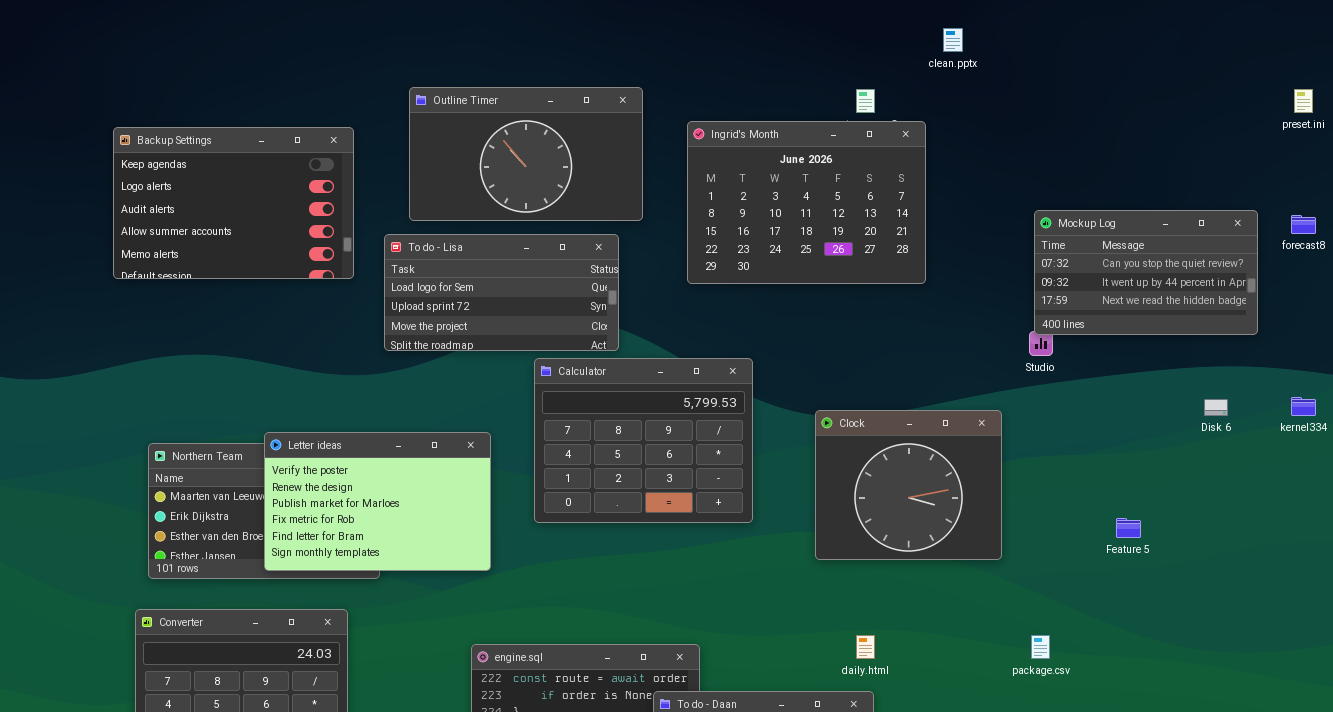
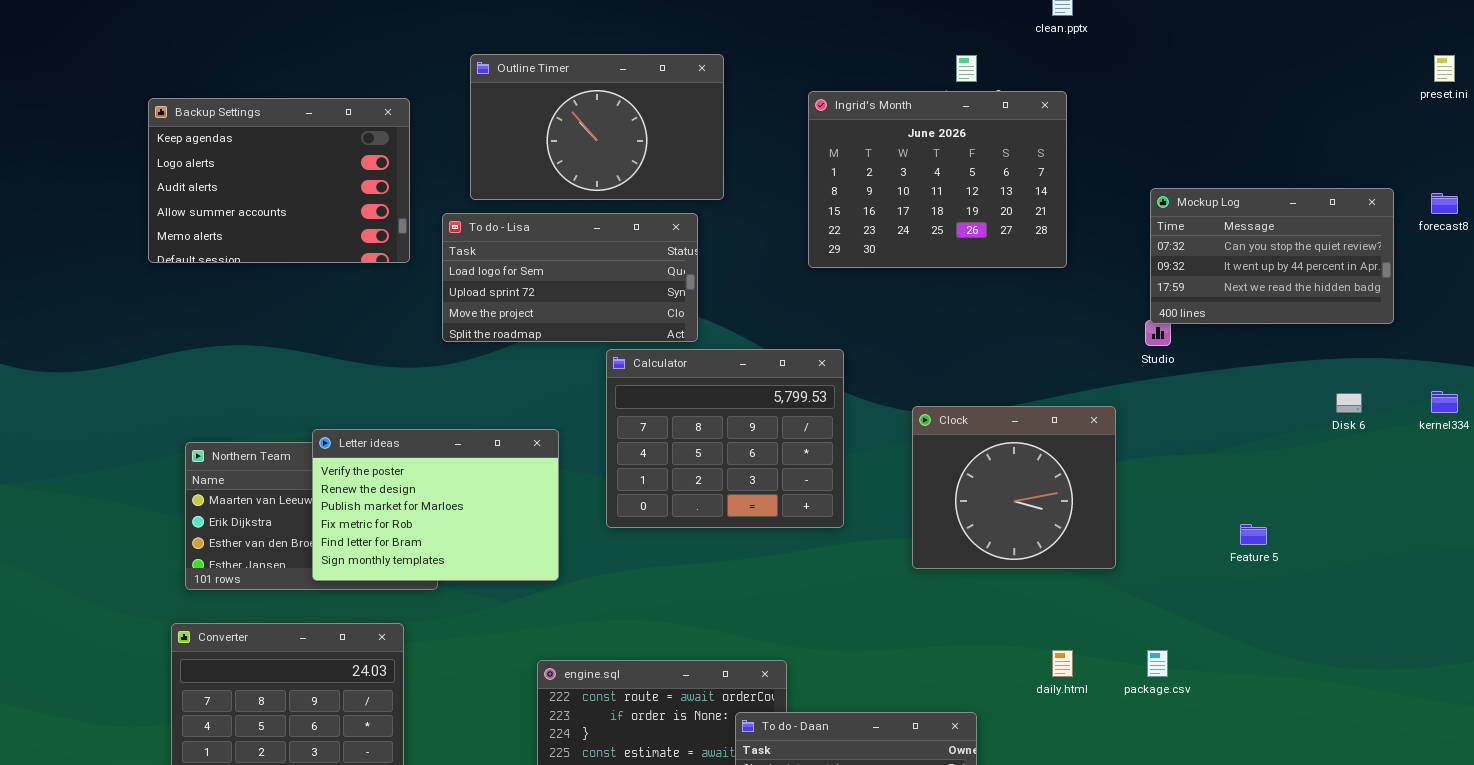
Ingrid's Month: [687,121,926,284] -> [808,91,1067,268], moved
daily.html: [856,635,875,659] -> [1052,650,1073,677], moved

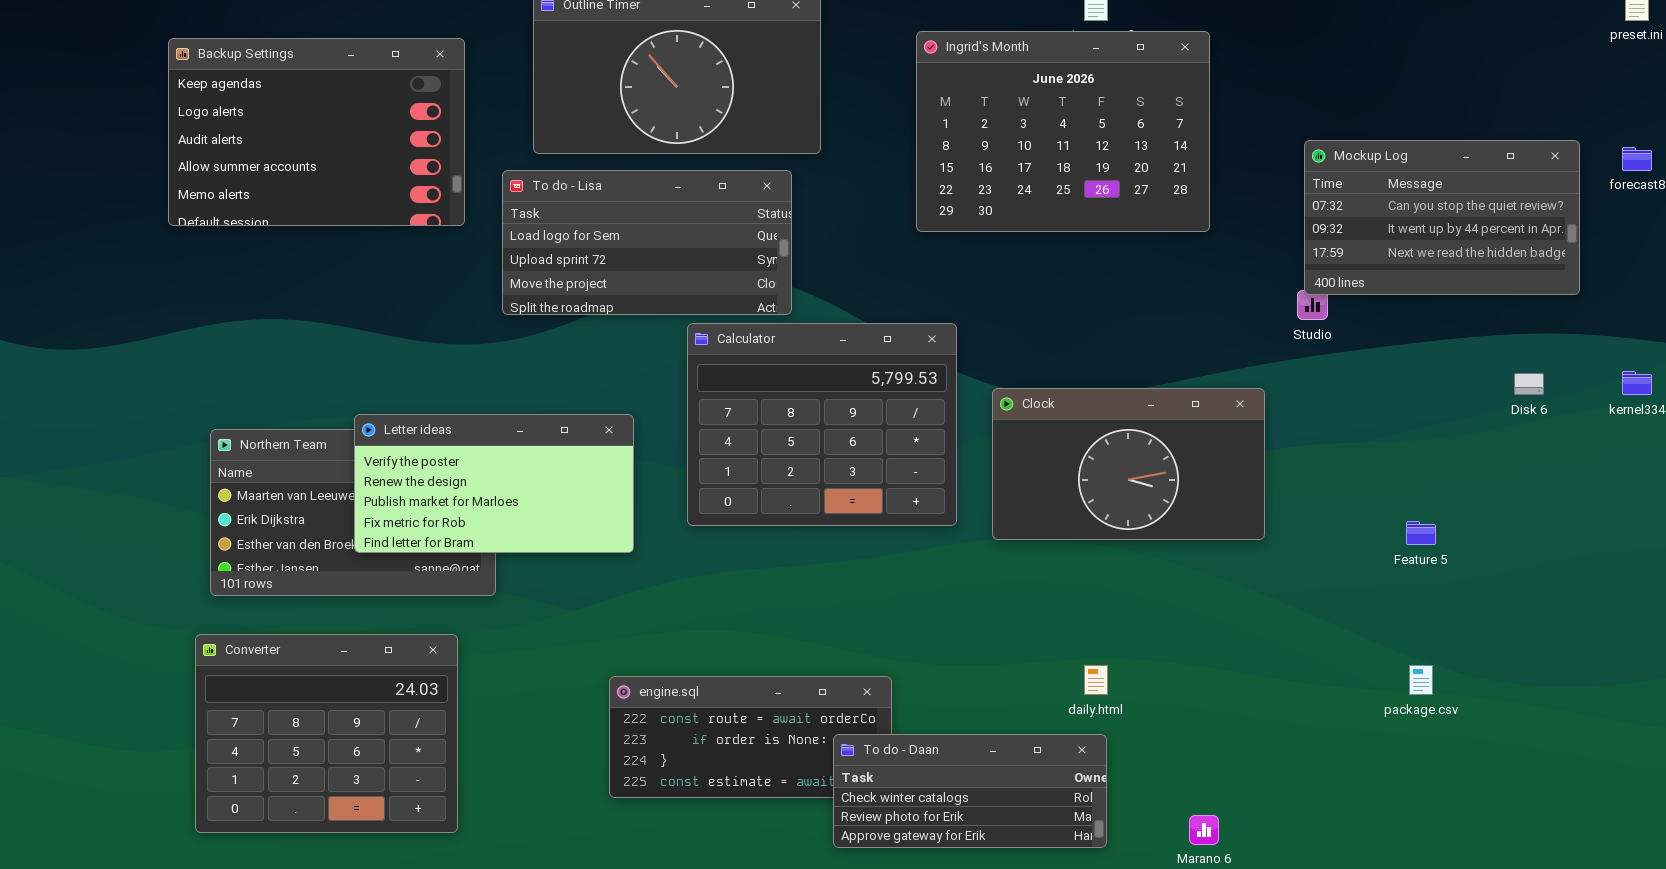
Clock: [912,406,1116,569] -> [992,388,1265,540], resized
Letter ideas: [312,429,559,581] -> [354,414,634,553], resized
daily.html: [1052,650,1073,677] -> [1084,665,1108,695], moved
package.csv: [1147,650,1168,677] -> [1409,665,1433,695], moved

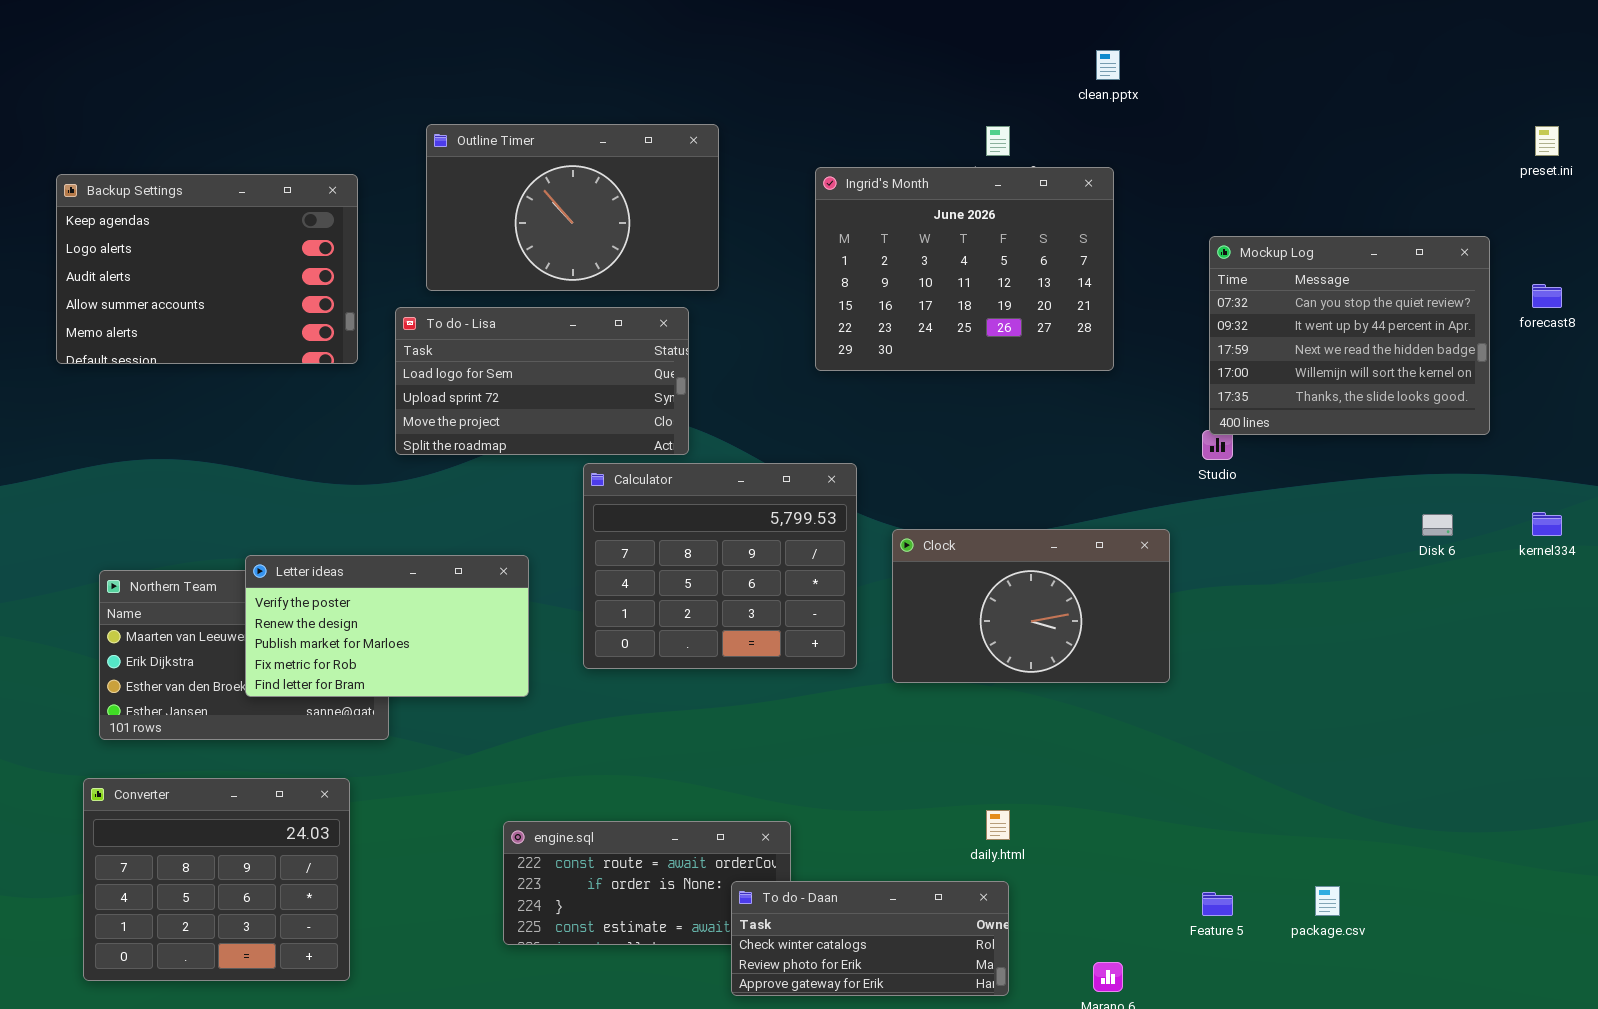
Mockup Log: [1304,140,1580,295] -> [1209,236,1490,435], resized
Feature 5: [1406,521,1436,545] -> [1202,892,1233,916], moved
package.csv: [1409,665,1433,695] -> [1315,886,1340,916], moved

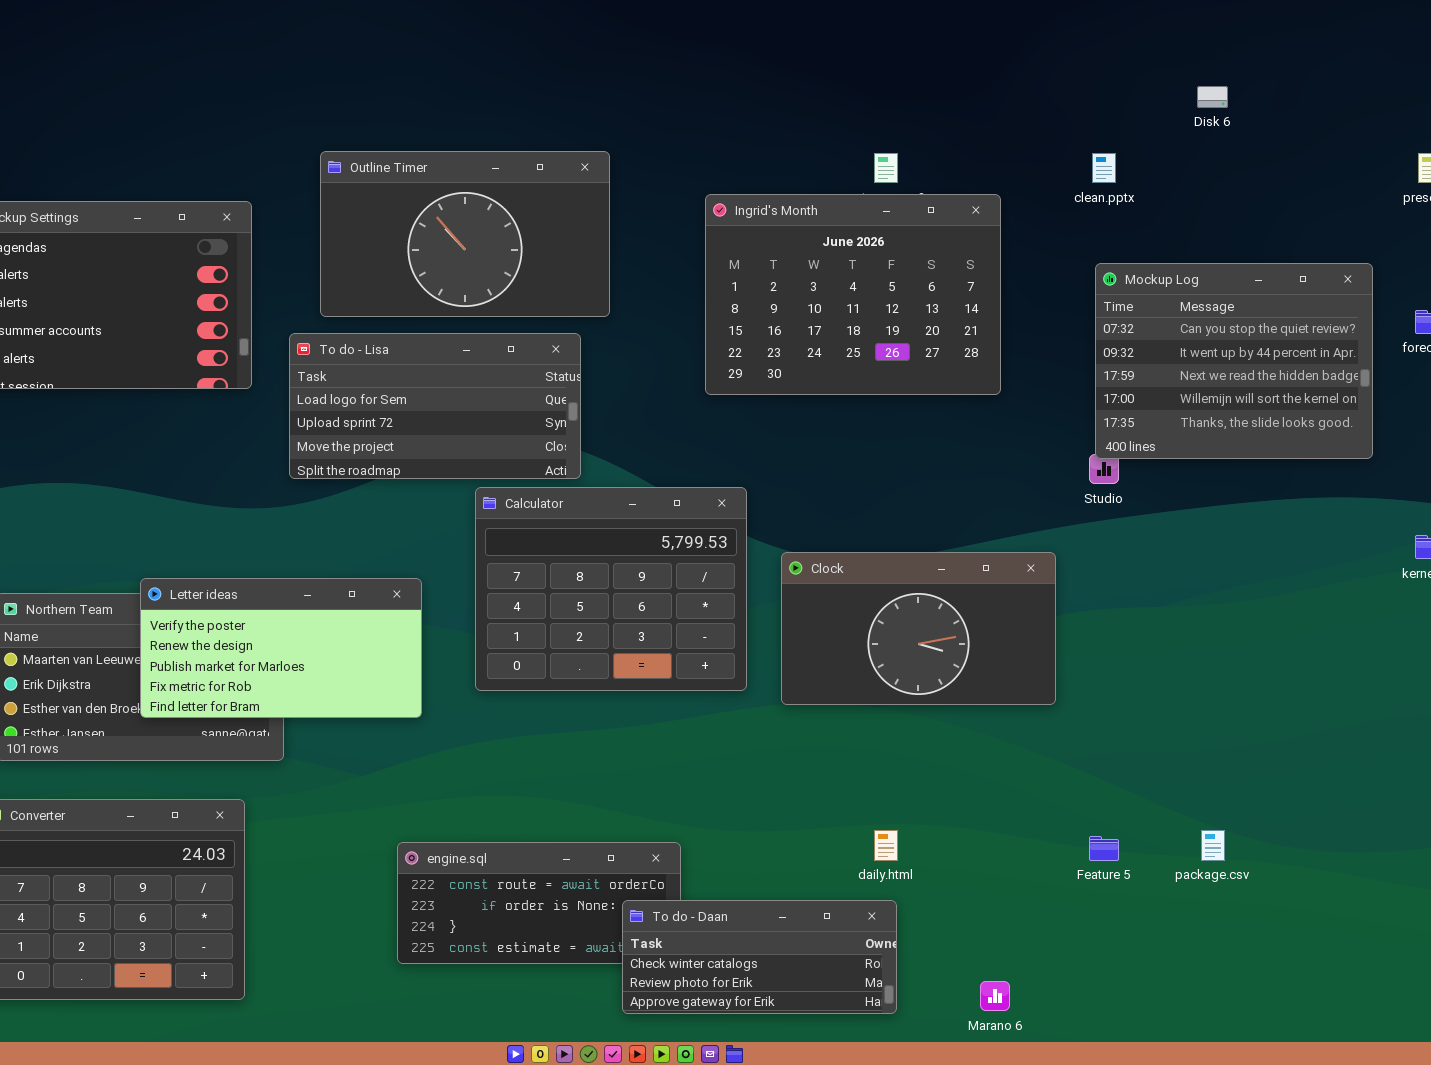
clean.pptx: [1096,50,1120,80] -> [1092,153,1116,183], moved
Disk 6: [1422,514,1453,536] -> [1197,86,1228,108], moved
package.csv: [1315,886,1340,916] -> [1201,830,1225,861], moved
Feature 5: [1202,892,1233,916] -> [1089,836,1119,861], moved

